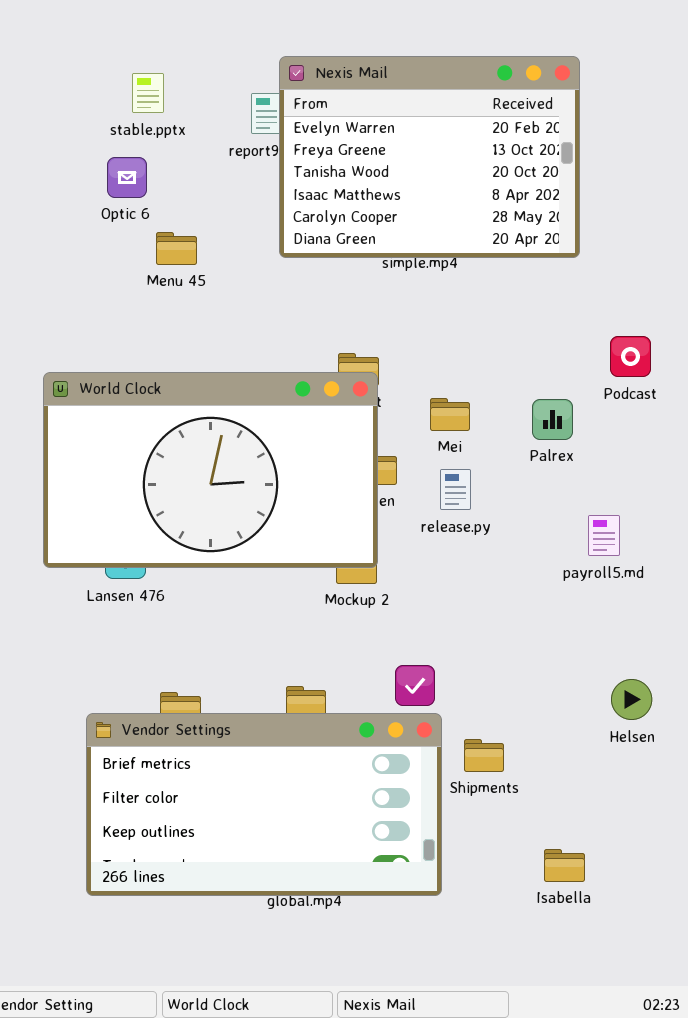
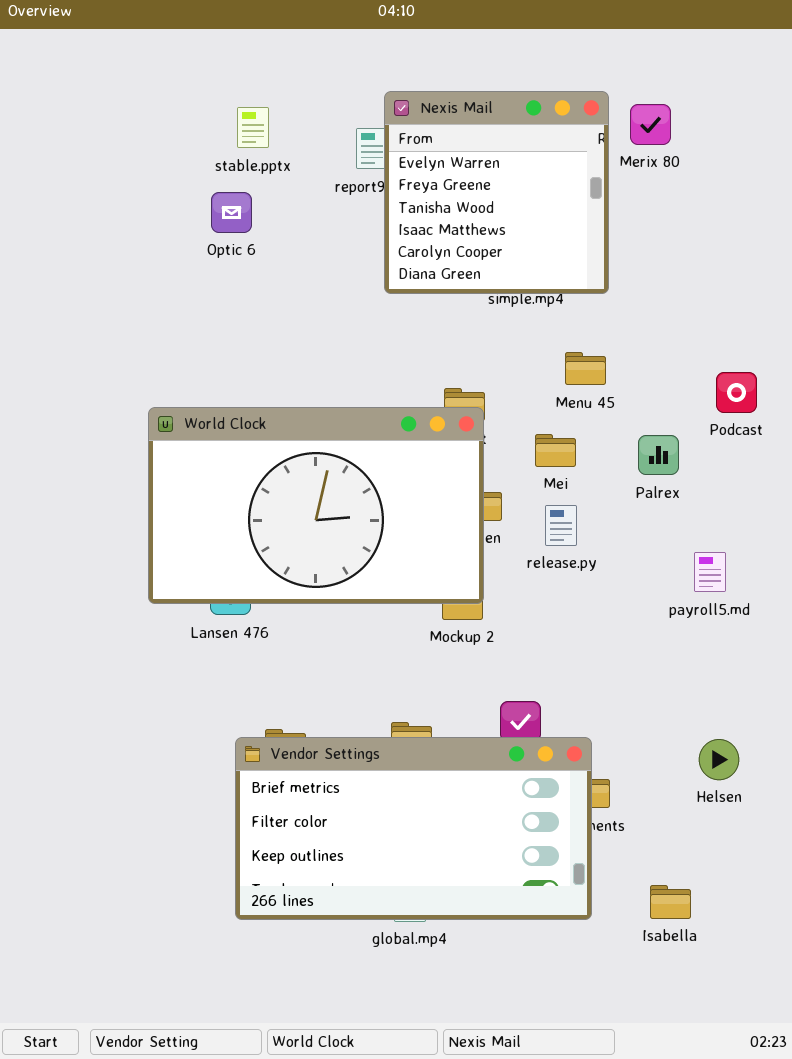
Nexis Mail: [279,56,580,258] -> [384,91,609,294], resized
Menu 45: [156,232,197,265] -> [565,352,606,385], moved
Helsen: [611,679,652,720] -> [699,739,739,780], moved
Vendor Settings: [86,713,442,896] -> [235,737,592,920], moved

